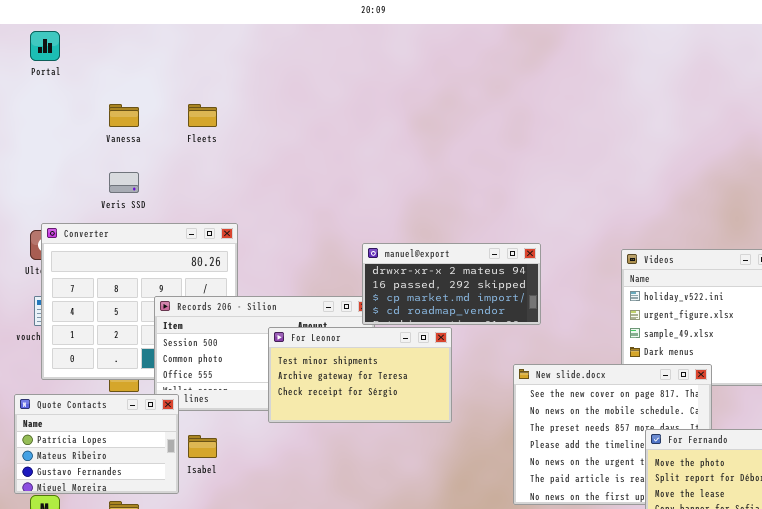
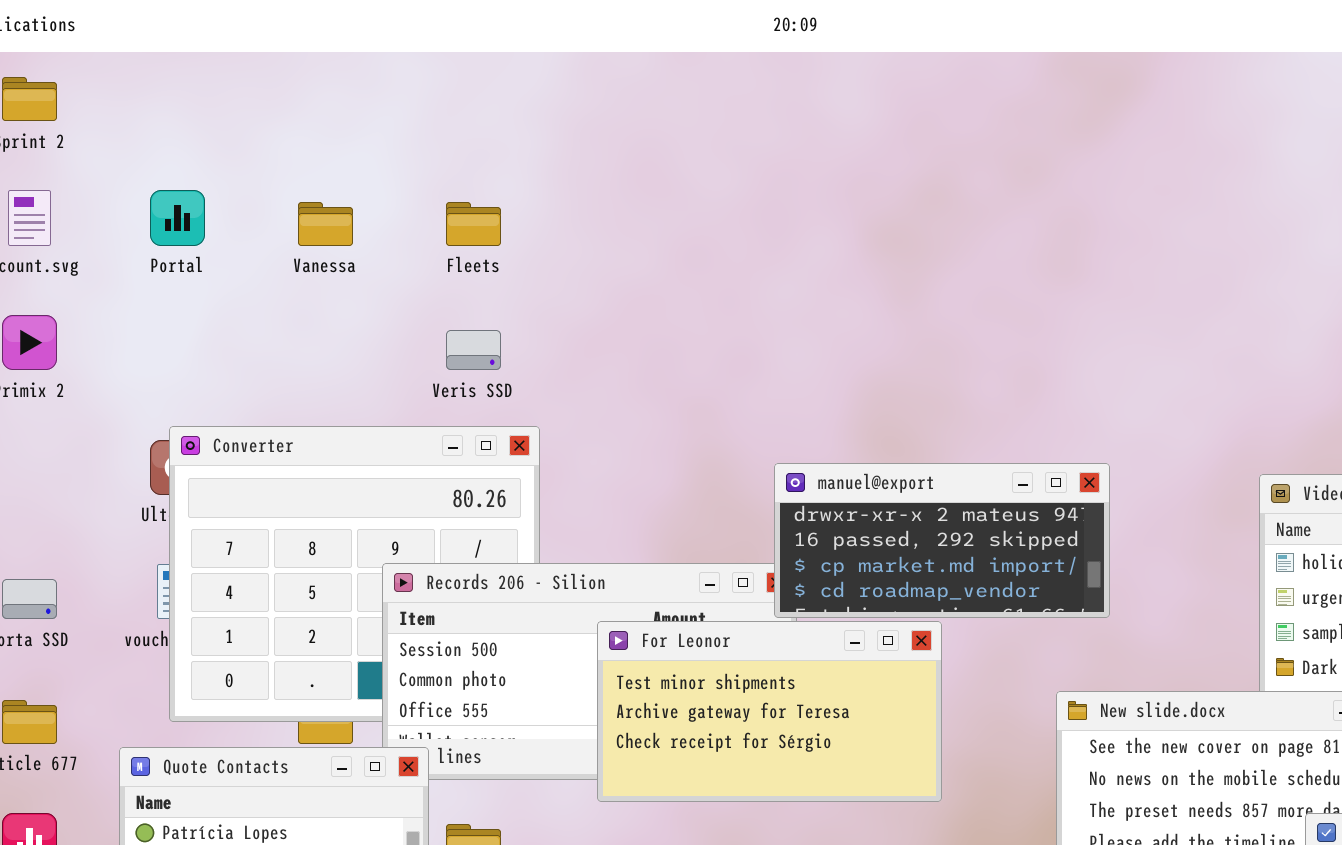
Portal: [30,31,60,61] -> [150,190,205,246], moved
Veris SSD: [109,172,139,193] -> [446,330,501,370], moved

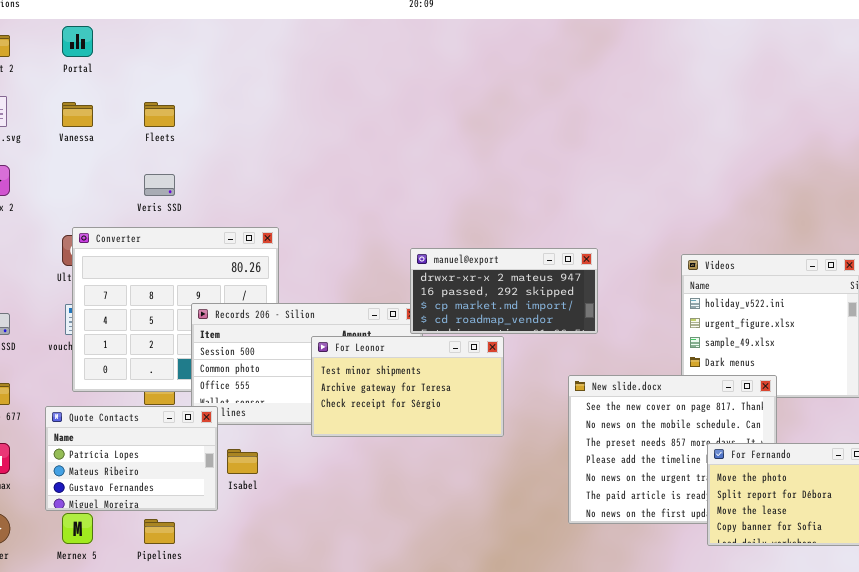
Portal: [150,190,205,246] -> [62,26,93,57], moved
Vanessa: [298,202,353,246] -> [62,102,93,127], moved
Fleets: [446,202,501,246] -> [144,102,175,127], moved
Veris SSD: [446,330,501,370] -> [144,174,175,196], moved

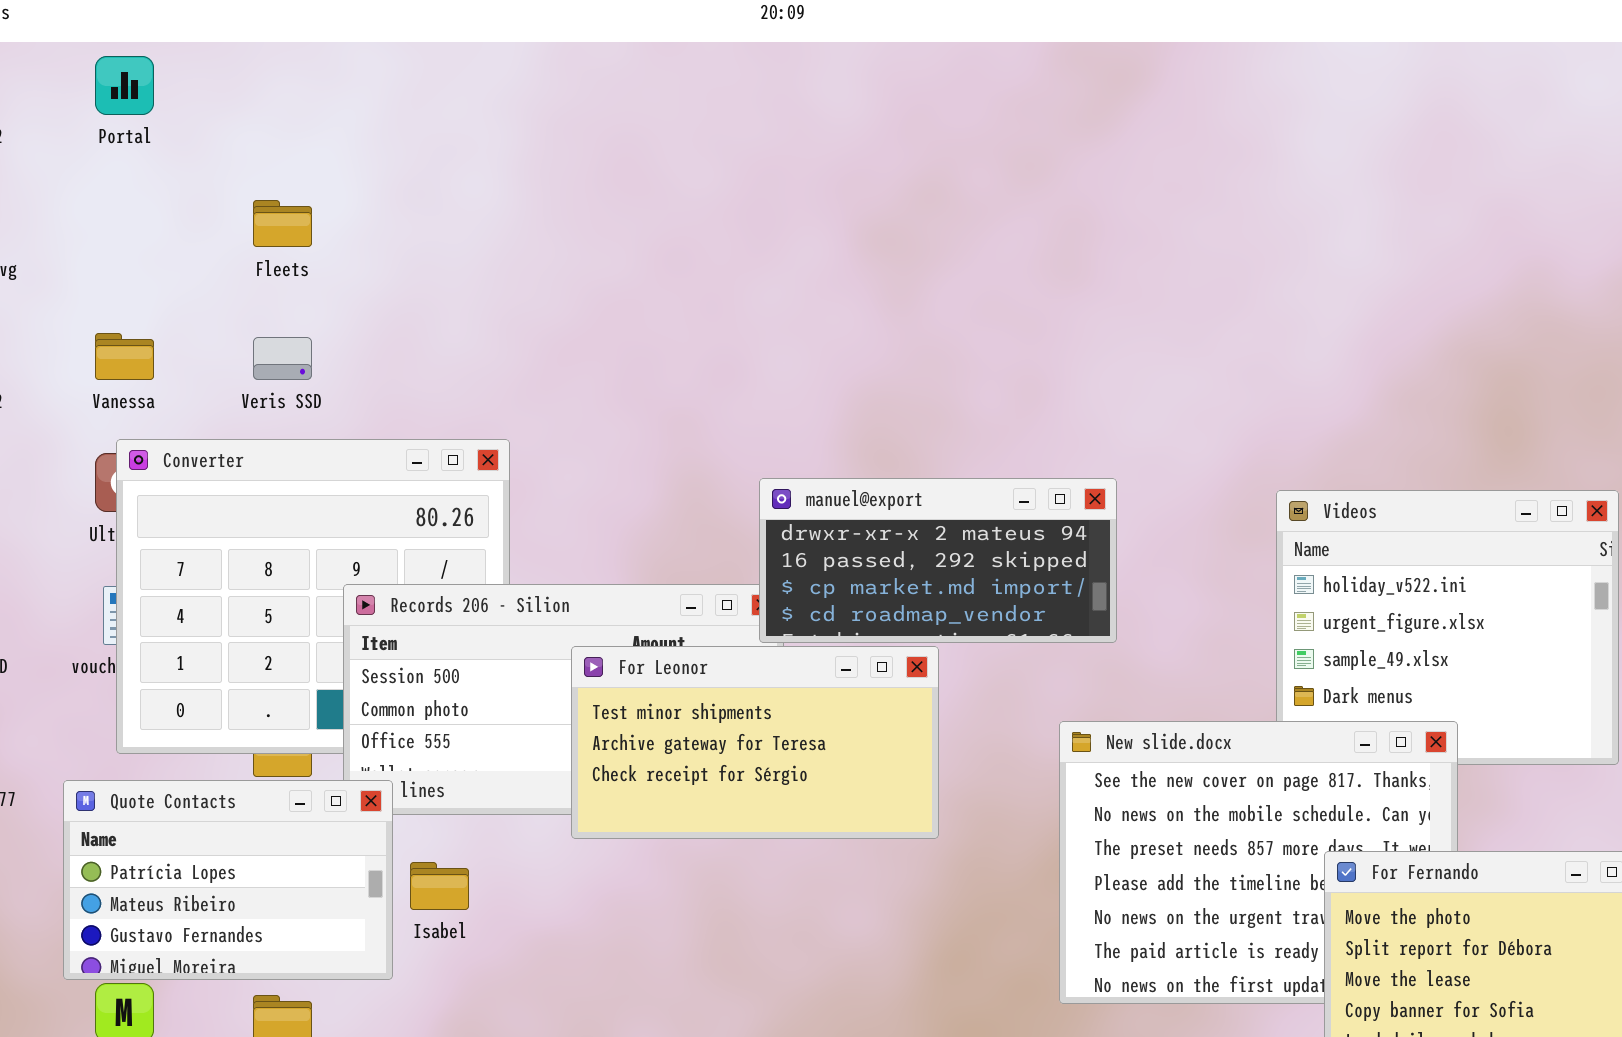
Vanessa: [62,102,93,127] -> [95,333,154,380], moved

